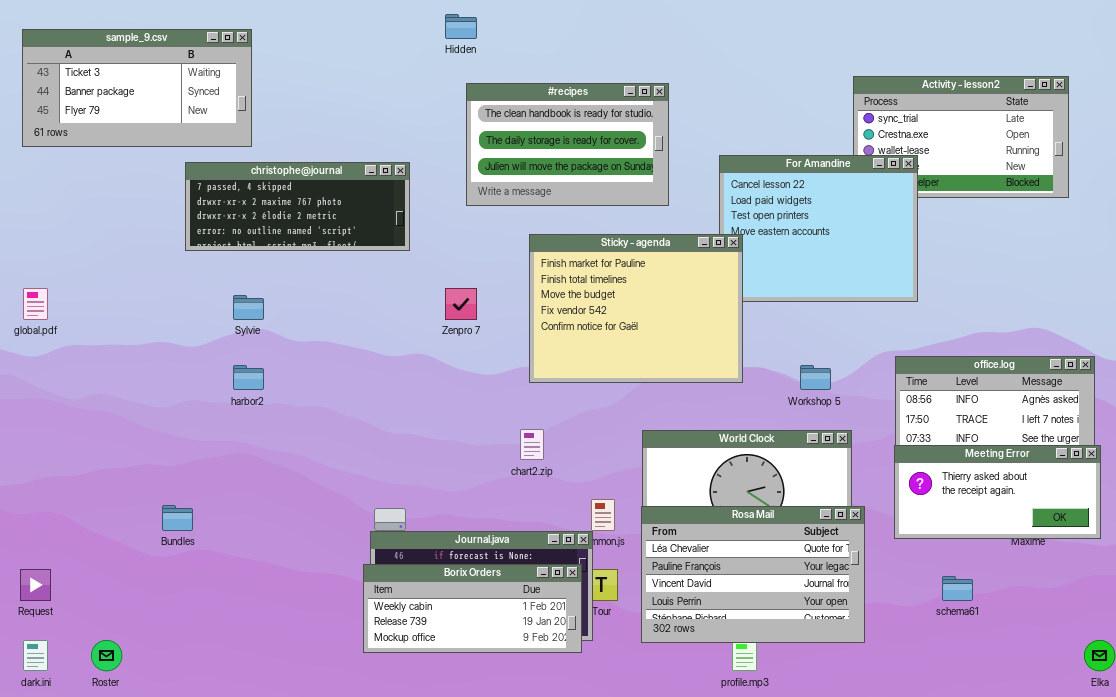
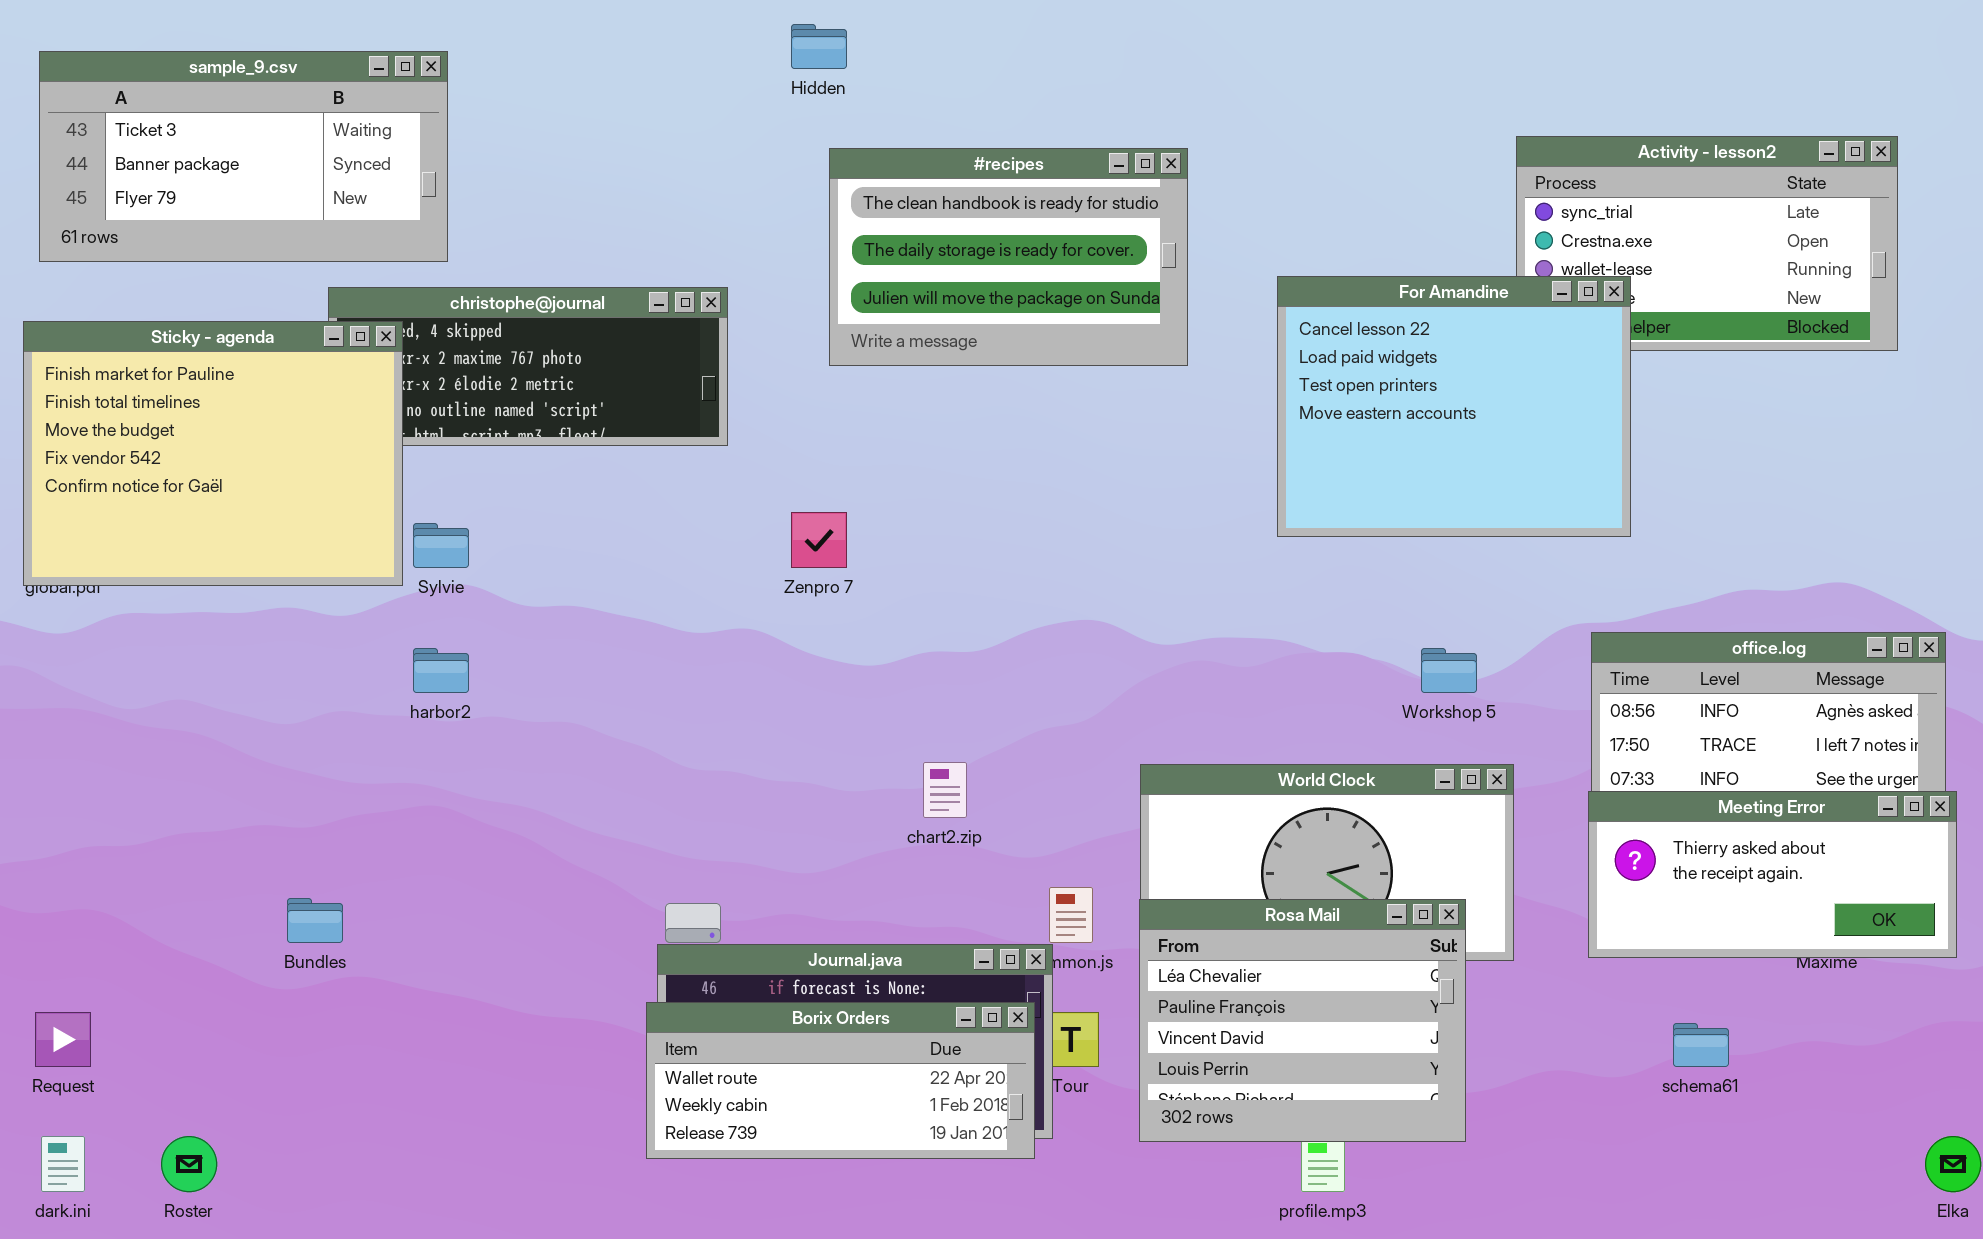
Sticky - agenda: [529,234,743,383] -> [23,321,403,586], moved
Rosa Mail: [641,506,865,643] -> [1139,899,1466,1142], resized
Borix Orders: [363,564,582,653] -> [646,1002,1035,1159], scrolled up 1 row

